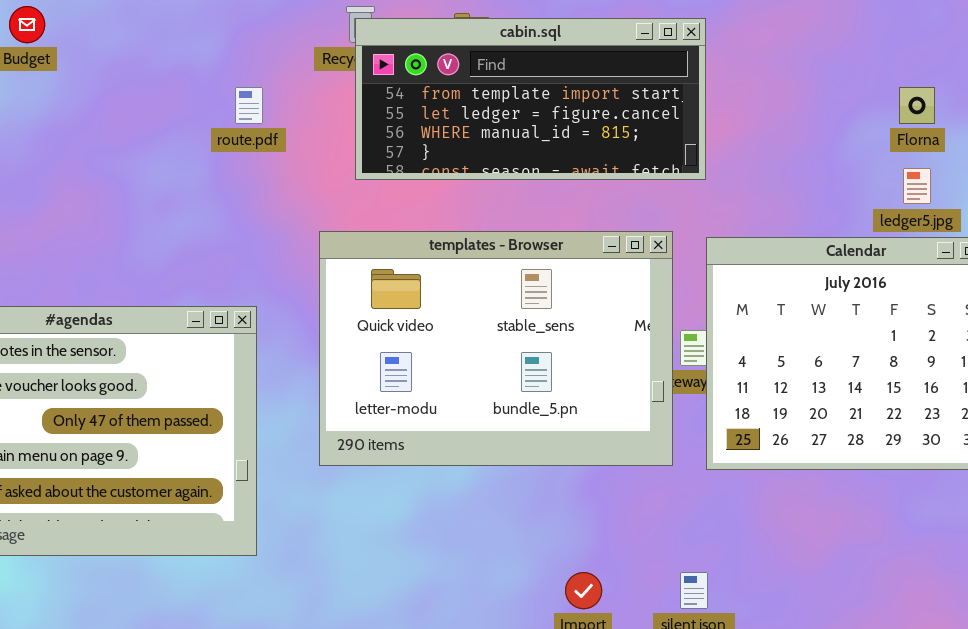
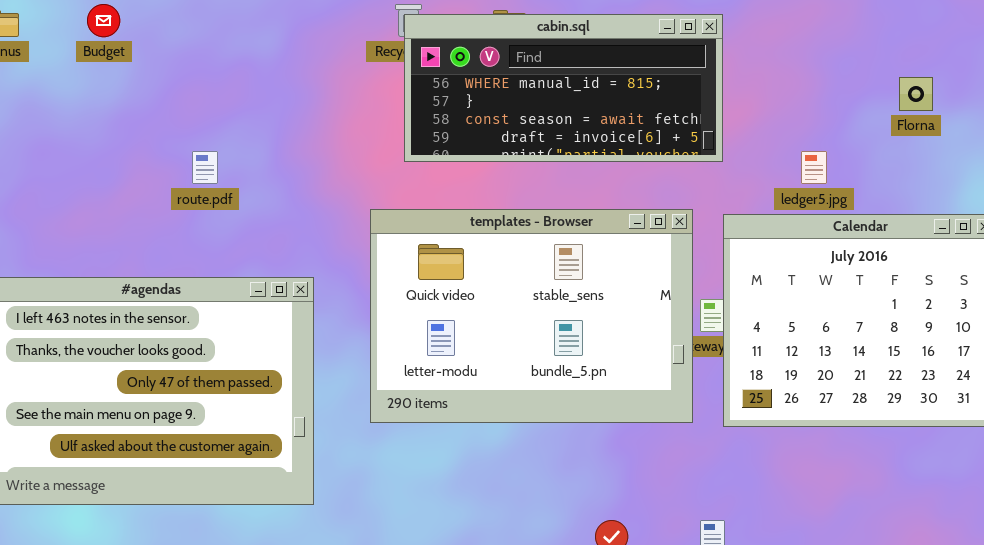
cabin.sql: [355,18,706,180] -> [404,14,723,162], scrolled down 2 rows
route.pdf: [235,87,263,124] -> [192,151,218,184], moved
ledger5.jpg: [903,168,931,204] -> [801,151,827,184], moved

